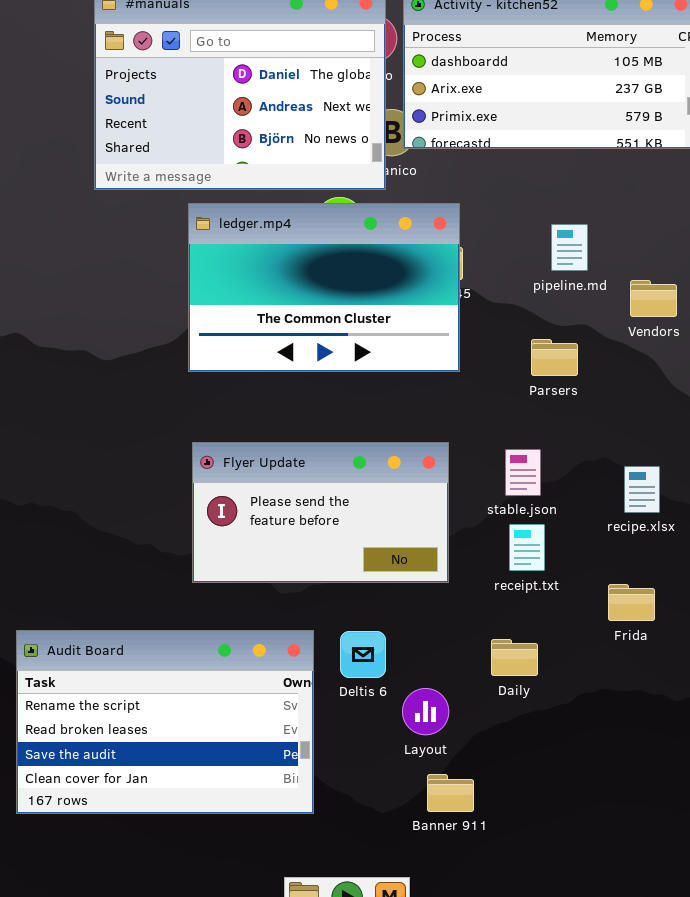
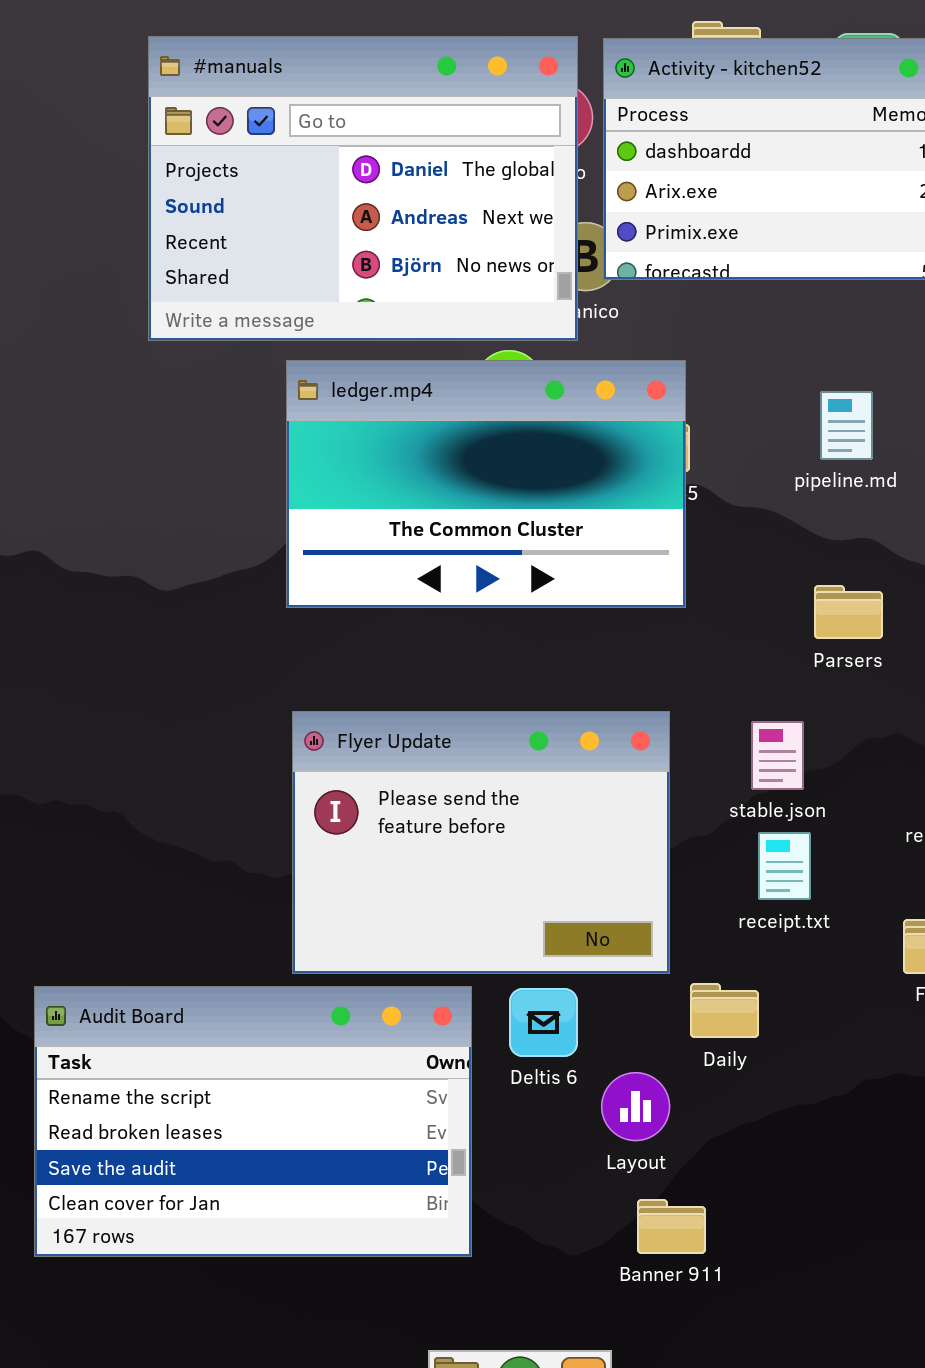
Parsers: [531,339,578,376] -> [814,585,883,639], moved
Flyer Update: [192,442,449,583] -> [292,711,670,974], resized
Daily: [491,639,538,676] -> [690,983,759,1038], moved

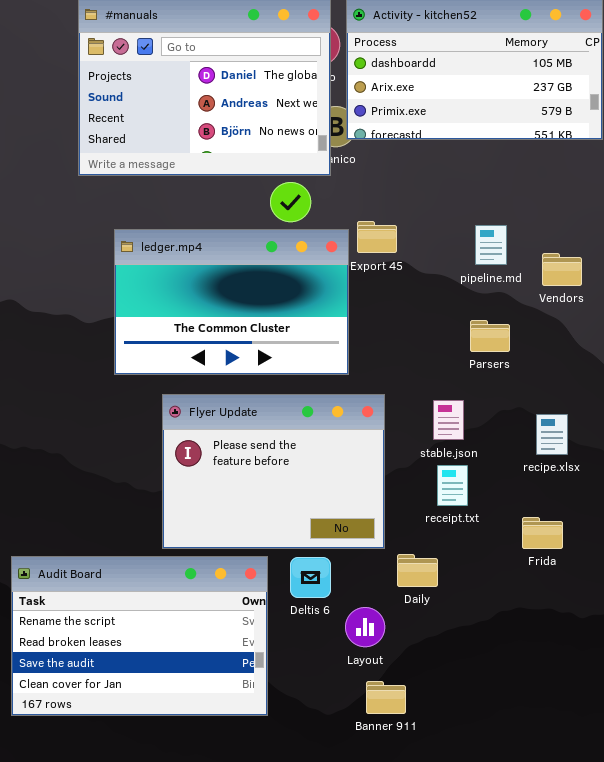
ledger.mp4: [286,360,686,608] -> [114,229,349,375], moved
pipeline.md: [820,391,873,460] -> [475,225,507,265], moved

